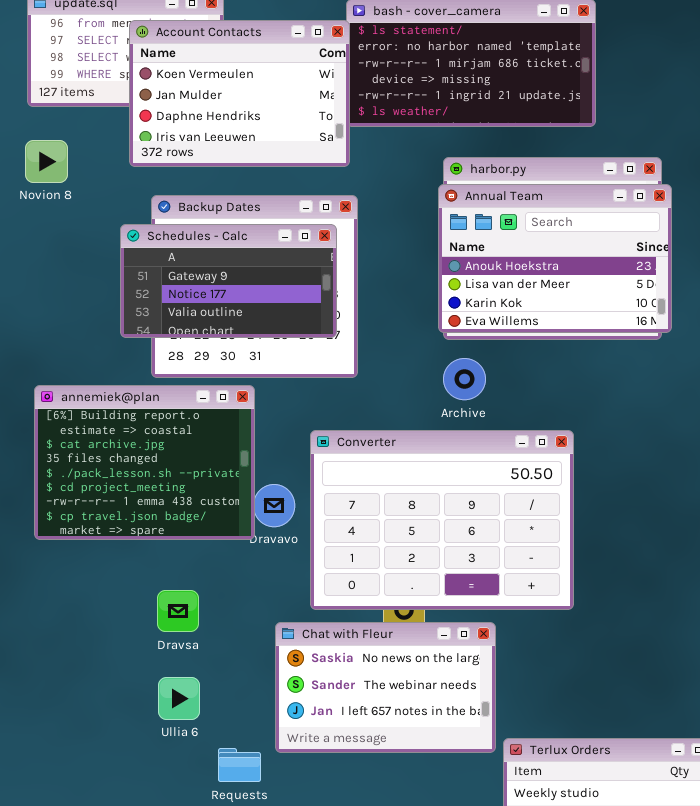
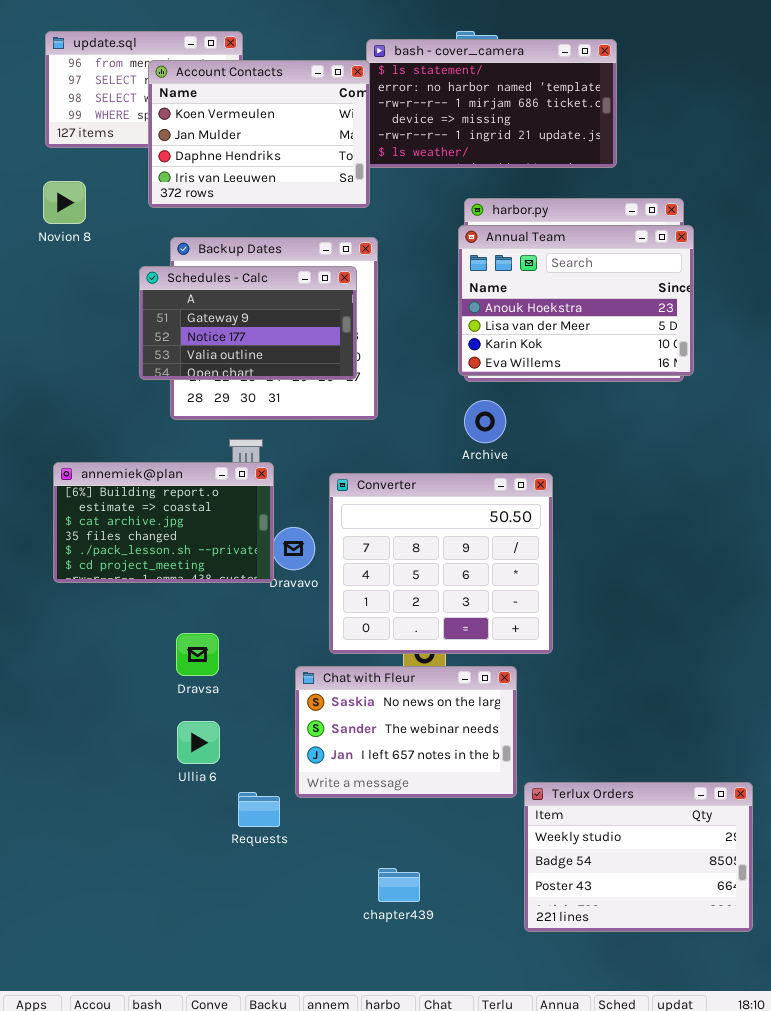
annemiek@plan: [34,385,255,540] -> [53,462,274,583], resized
Converter: [310,430,574,610] -> [329,473,553,654], resized

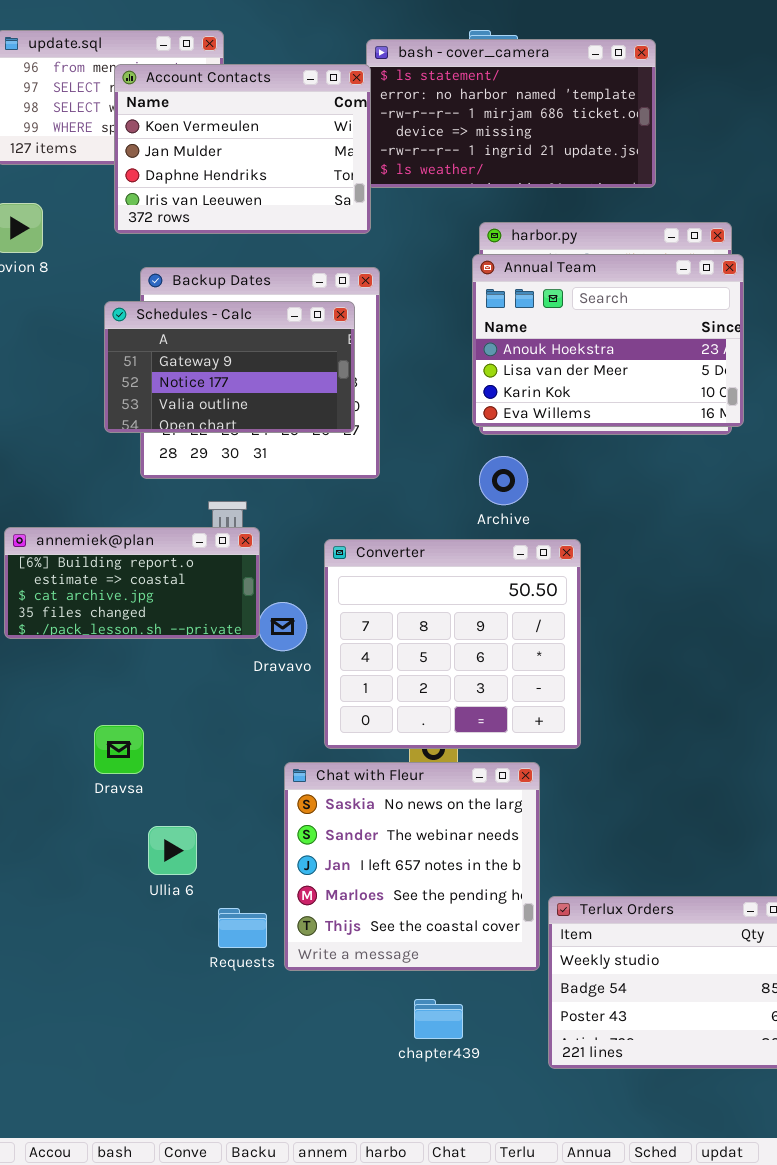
annemiek@plan: [53,462,274,583] -> [4,527,260,639], resized
Dravsa: [176,633,219,676] -> [94,725,144,774], moved
Chat with Fleur: [295,666,517,798] -> [284,762,540,971], resized
chapter439: [378,868,420,902] -> [414,999,463,1039], moved

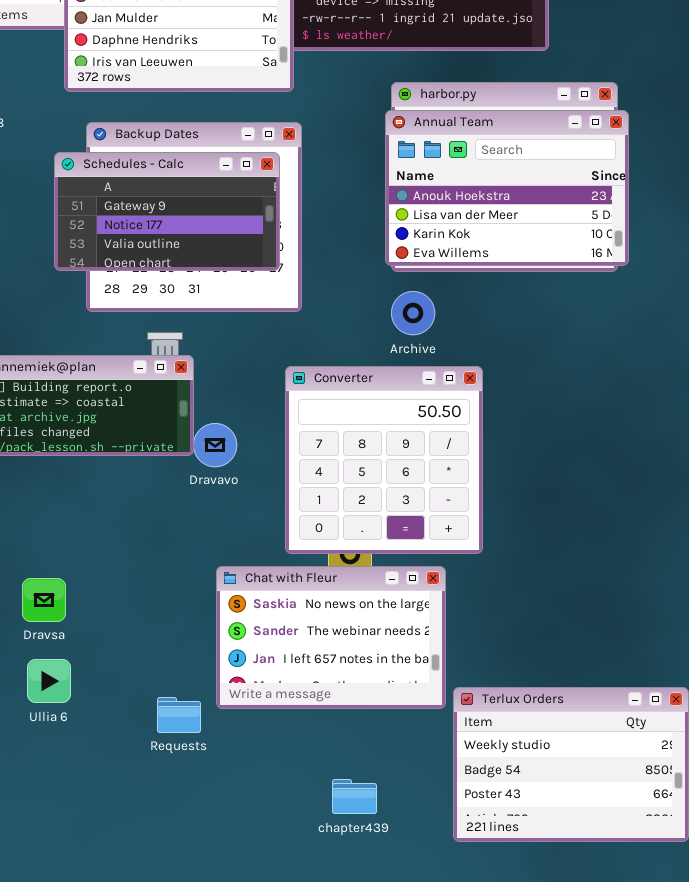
Converter: [324,539,581,749] -> [285,366,483,554], resized
Dravsa: [94,725,144,774] -> [22,578,66,622], moved
Chat with Fleur: [284,762,540,971] -> [216,566,446,709], resized
Ullia 6: [148,826,197,875] -> [27,659,71,703], moved

